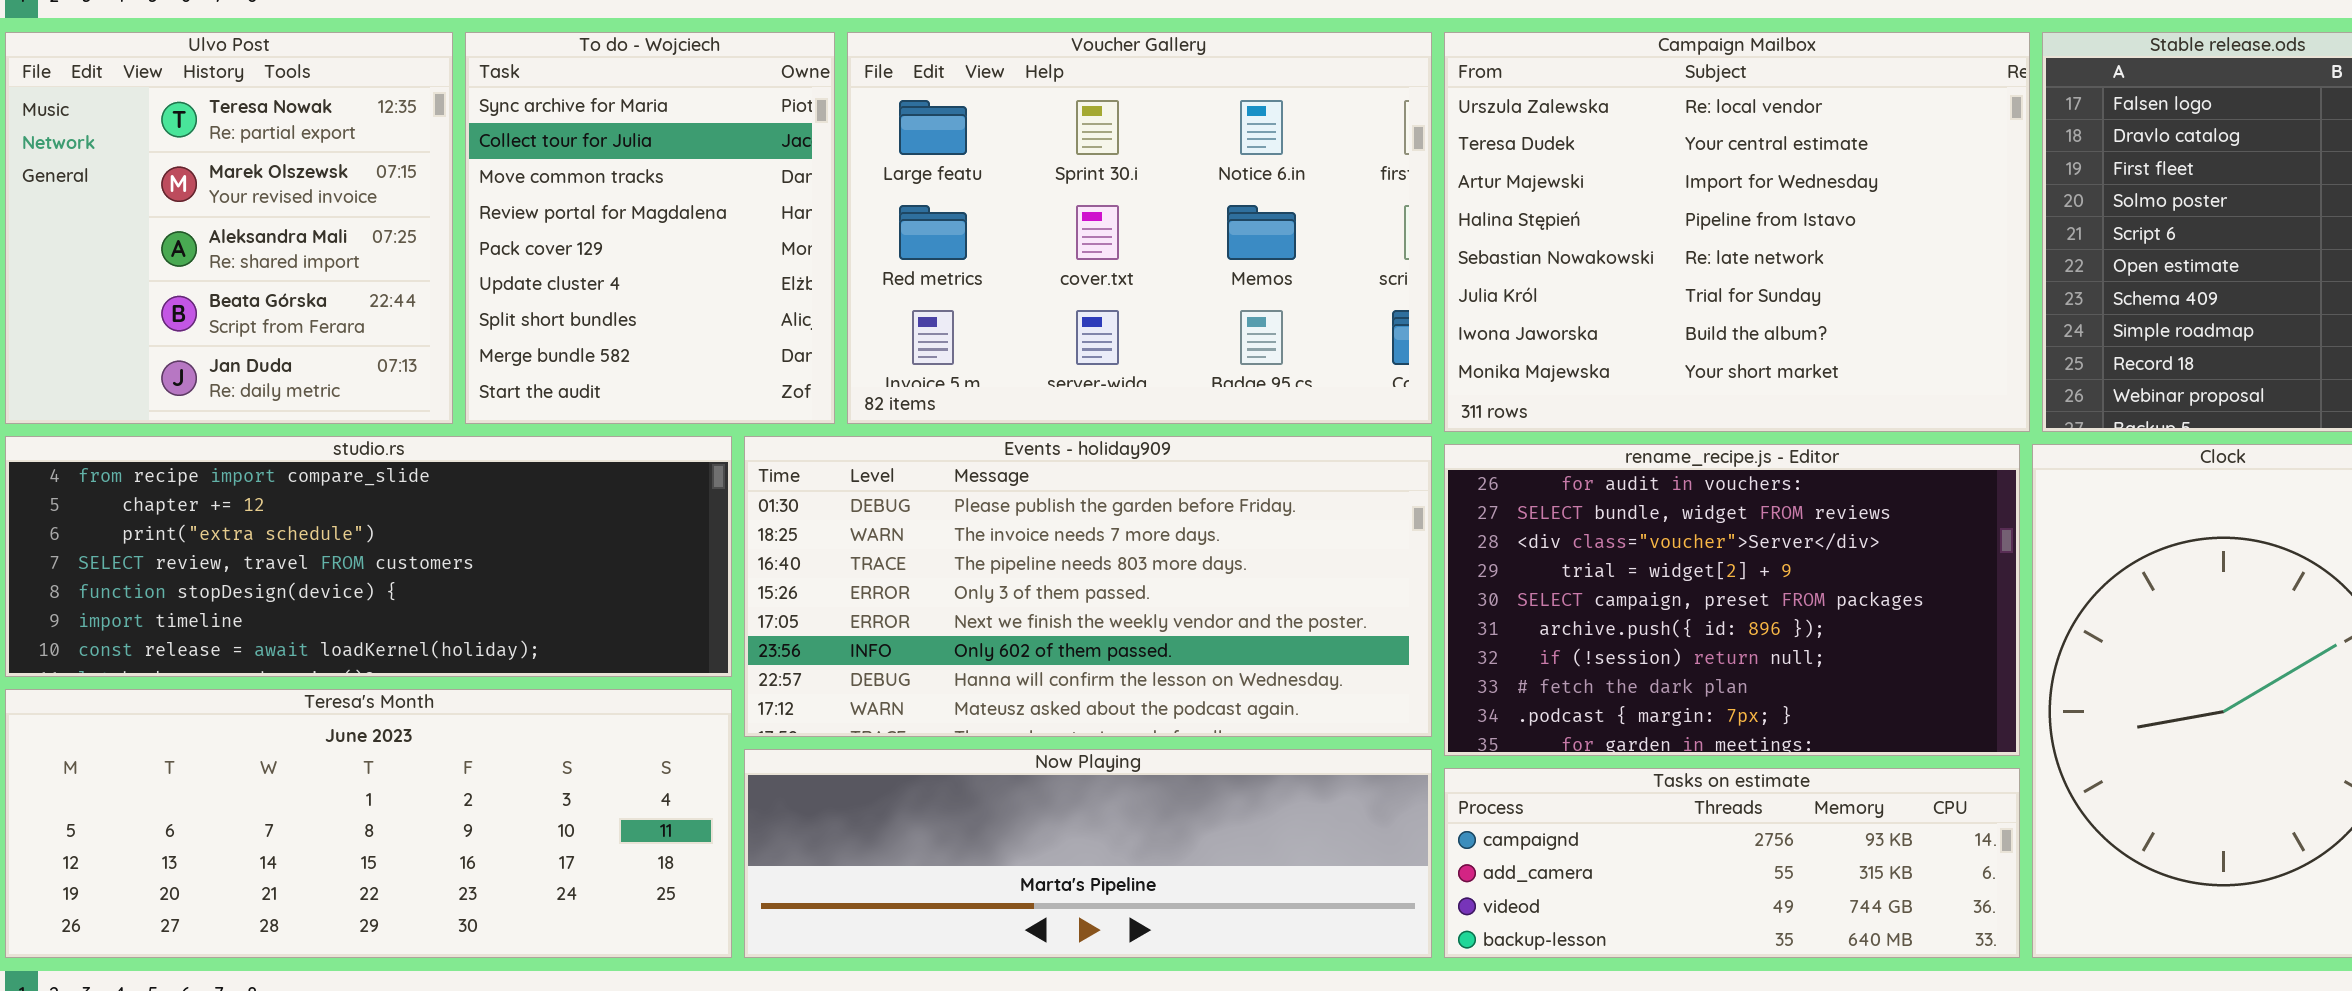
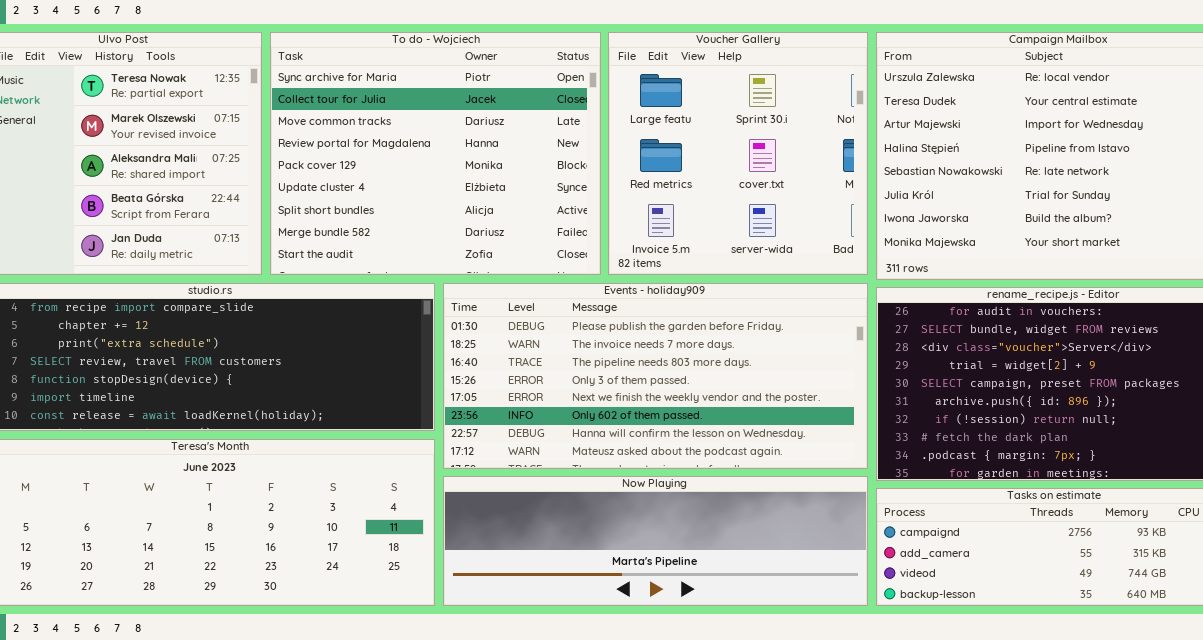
To do - Wojciech: [465,32,835,424] -> [270,32,601,275], resized
Voucher Gallery: [847,32,1432,424] -> [608,32,868,275], resized

